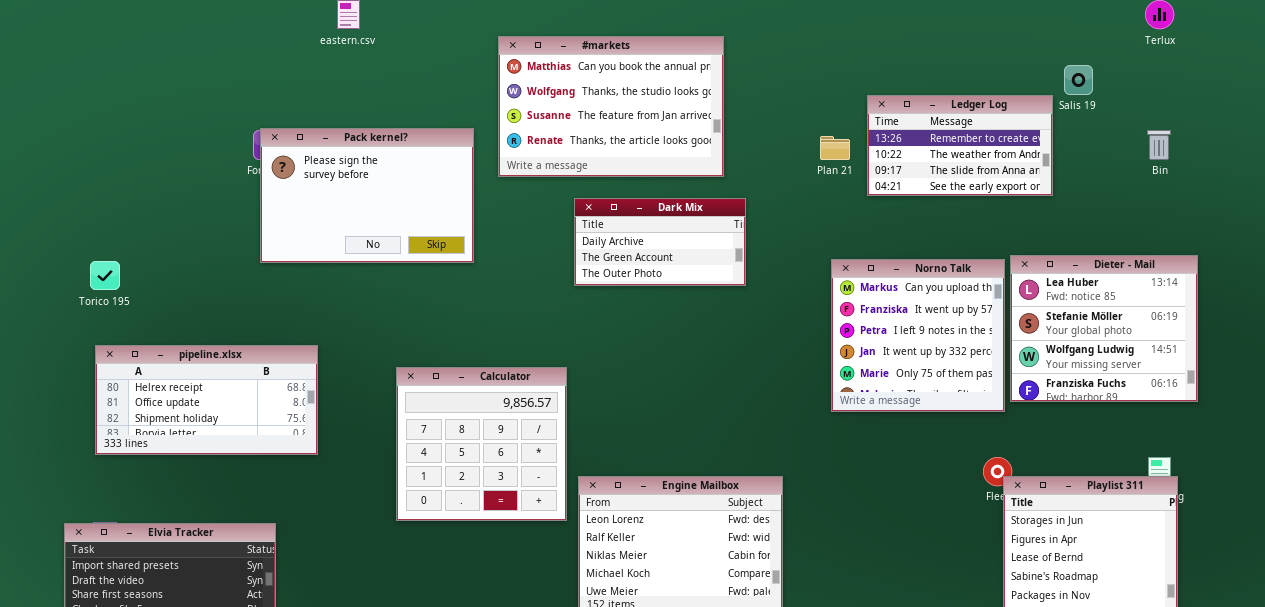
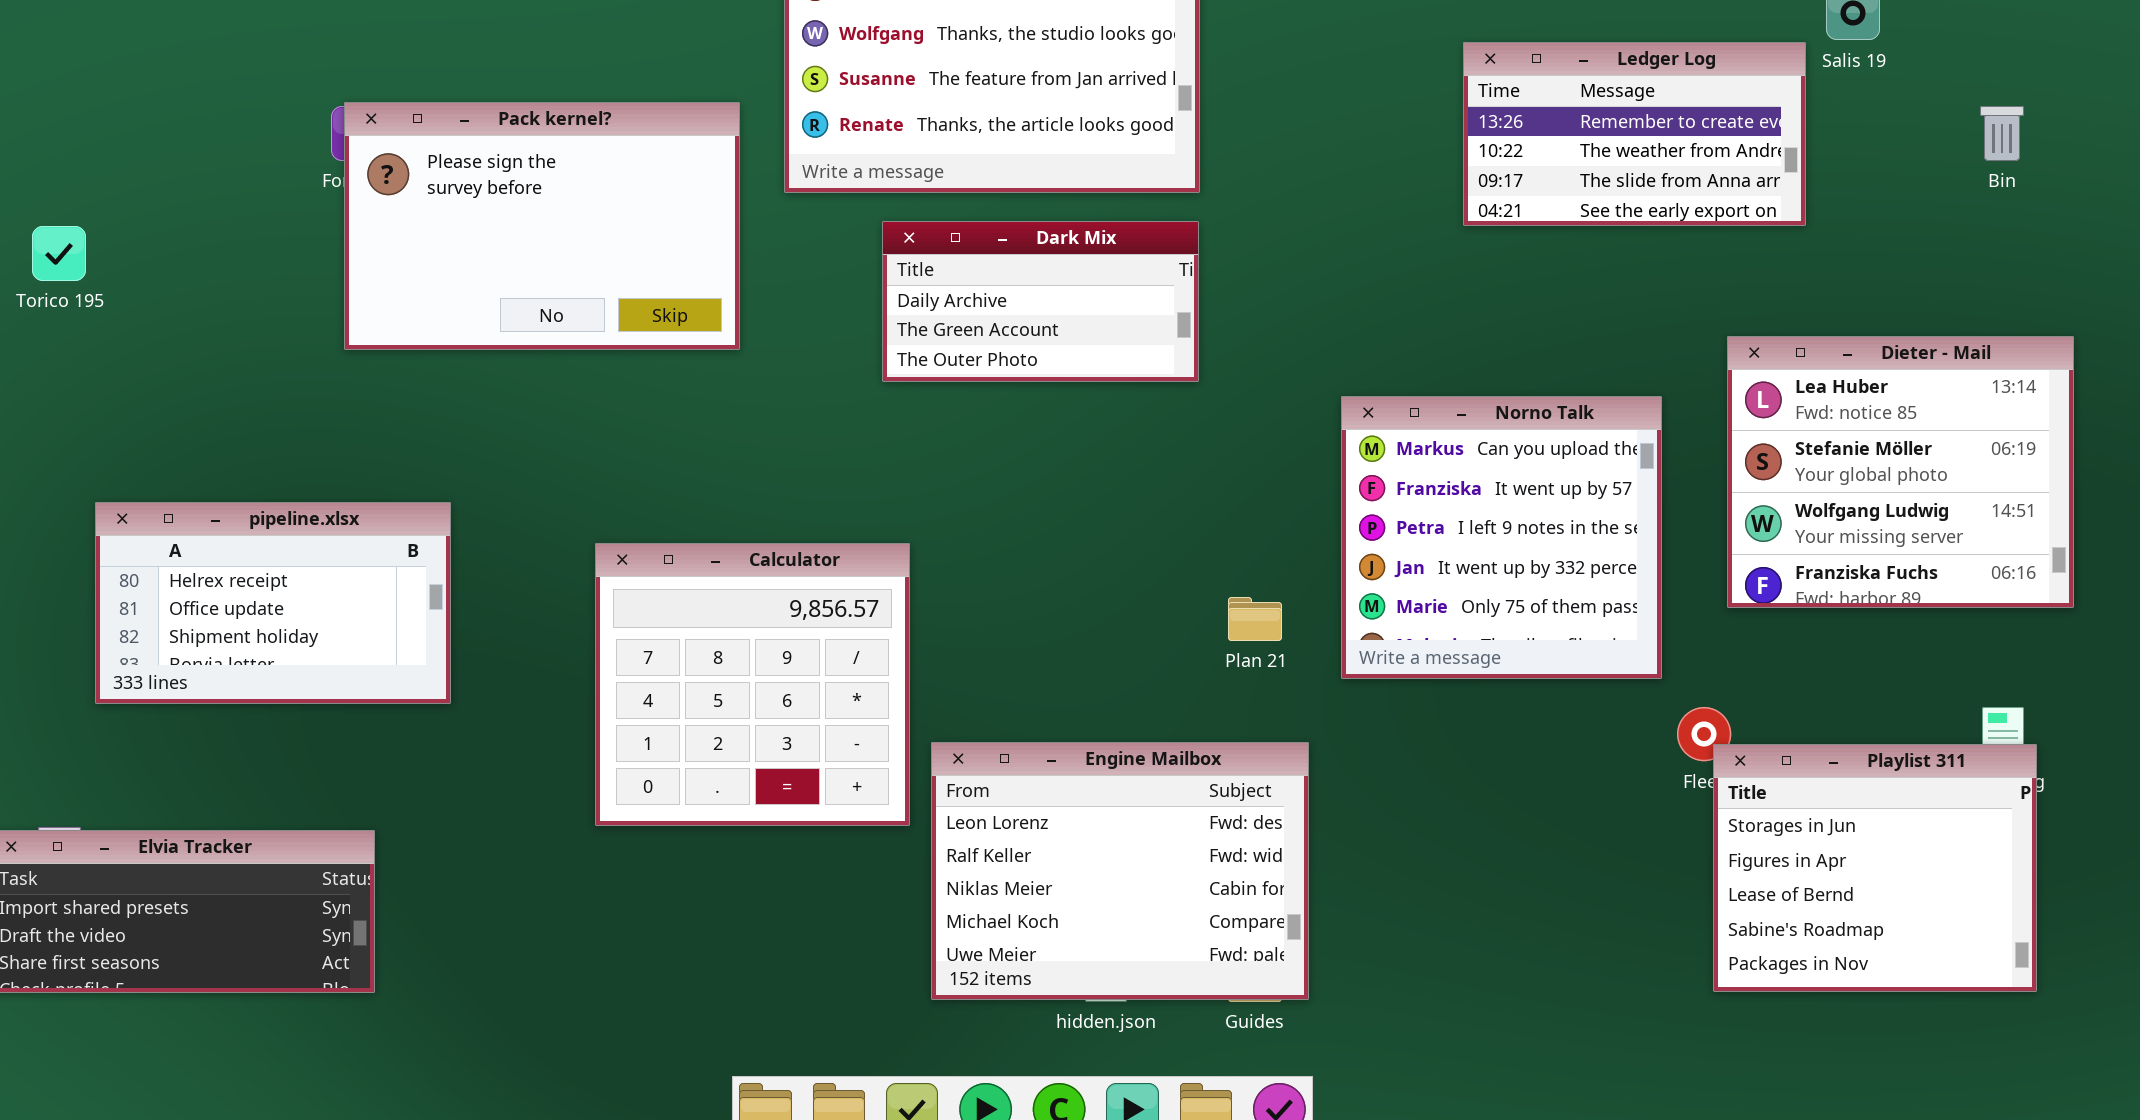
Plan 21: [820,136,850,160] -> [1228,597,1282,641], moved
Dark Mix: [574,198,746,286] -> [882,221,1199,382], moved
Norno Talk: [831,259,1005,412] -> [1341,396,1662,679], moved
Torico 195: [90,261,120,290] -> [32,226,86,281], moved
pipeline.xlsx: [95,345,318,455] -> [95,502,451,704], resized

